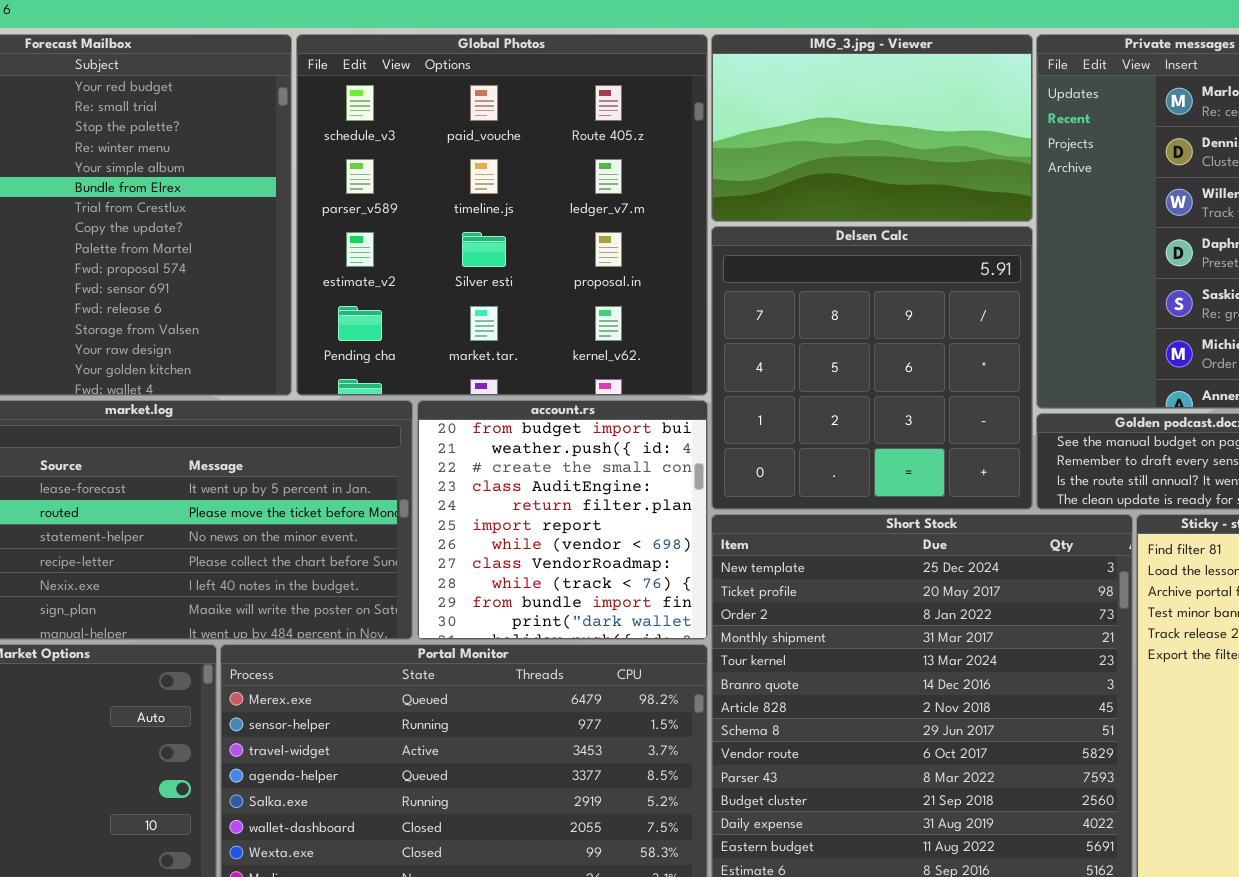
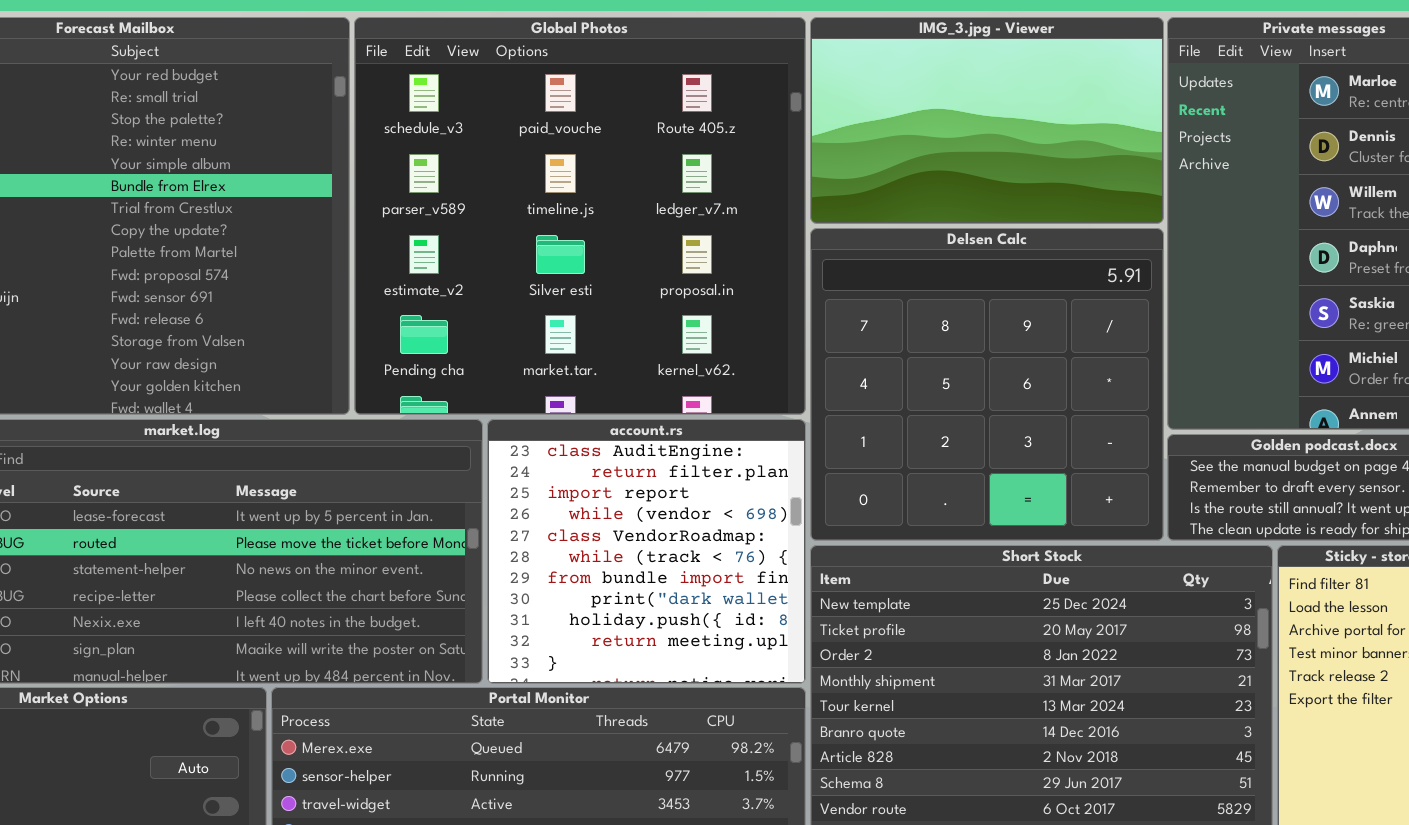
account.rs: [417,400,708,640] -> [487,419,806,684], scrolled down 3 rows

